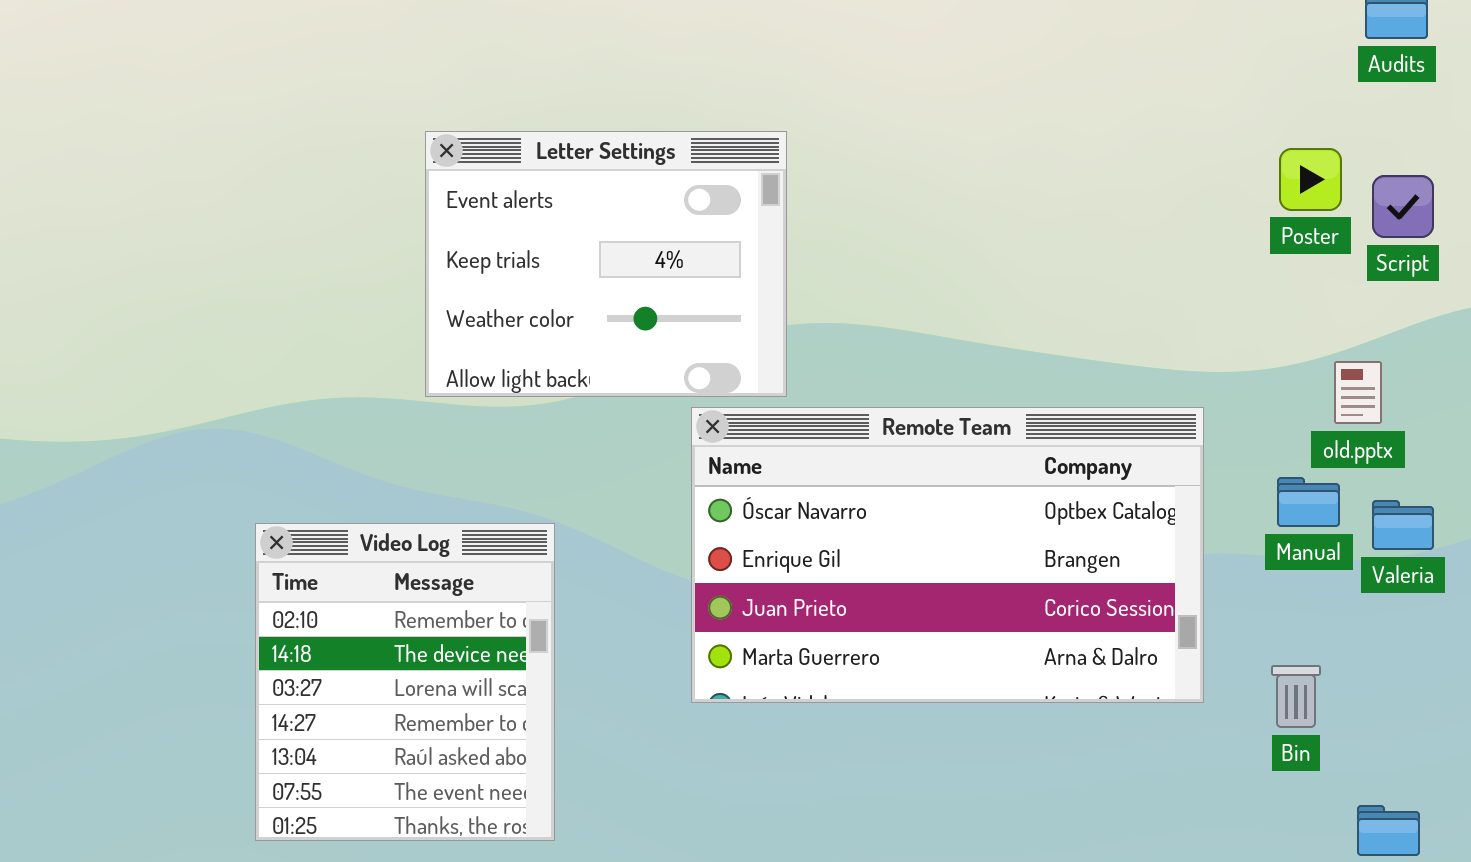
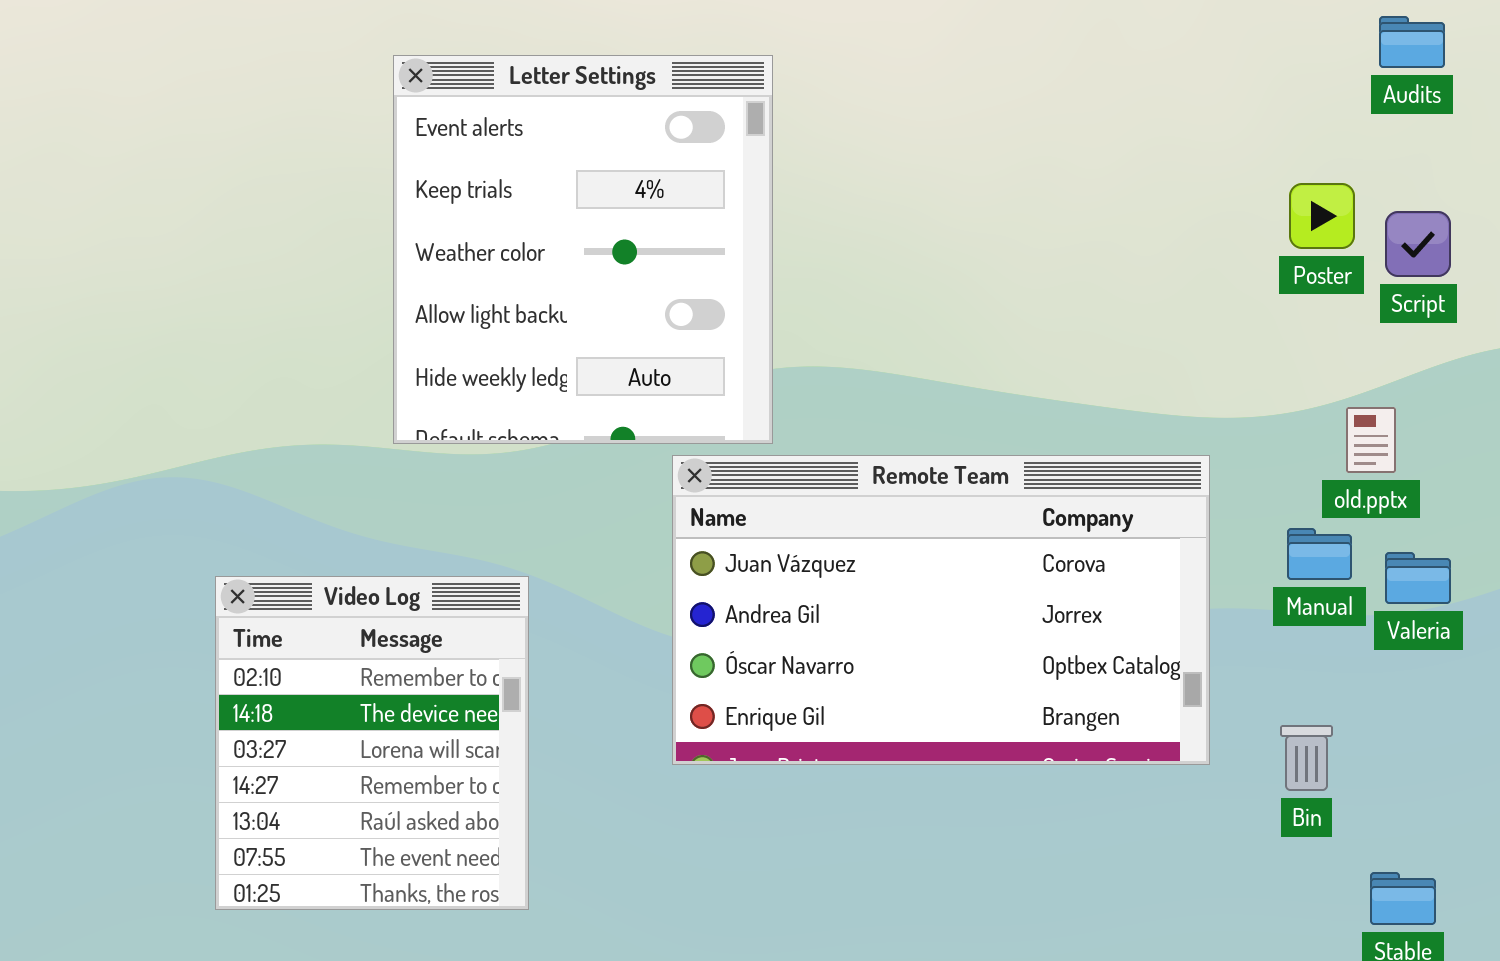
Letter Settings: [425,131,787,397] -> [393,55,773,444], resized
Remote Team: [691,407,1204,703] -> [672,455,1210,765], scrolled up 2 rows

